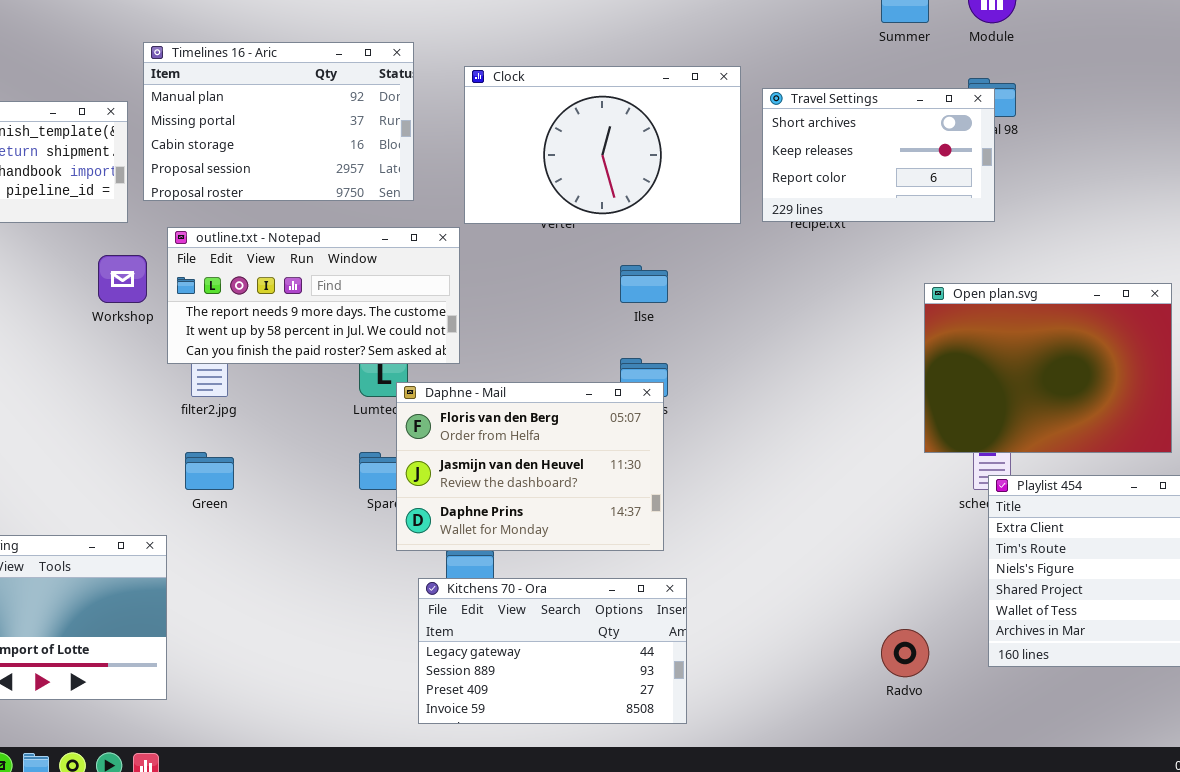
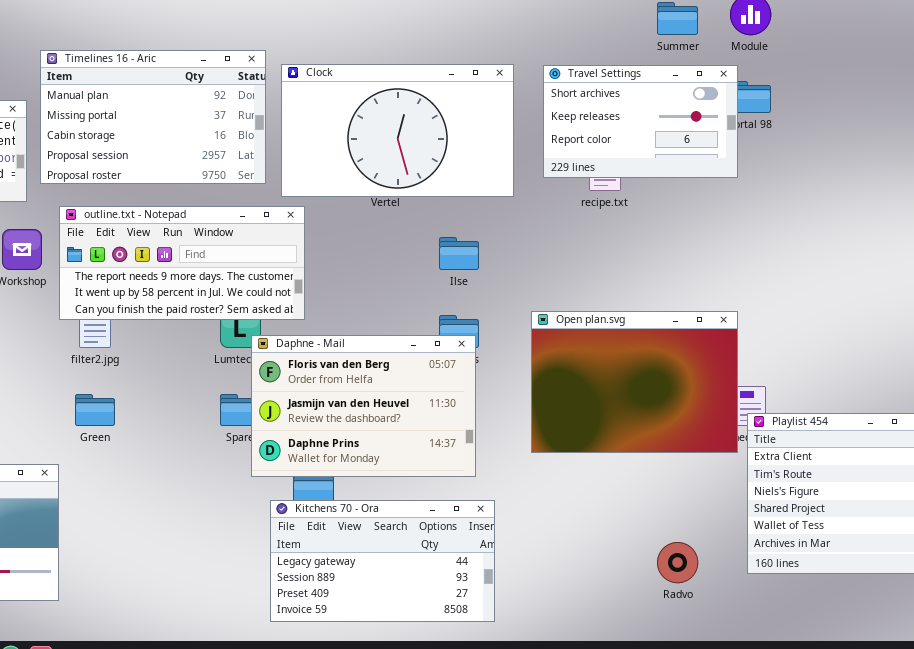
Clock: [464,66,741,224] -> [281,64,514,197], moved
Travel Settings: [762,88,995,222] -> [543,65,738,178], moved
Open plan.svg: [924,283,1172,453] -> [531,311,738,453], moved

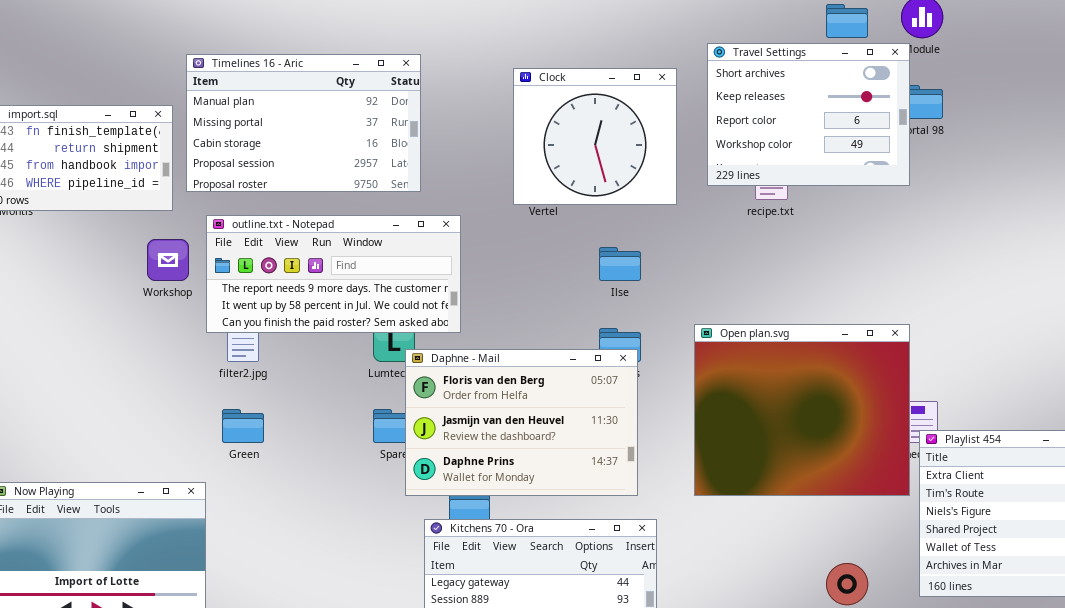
Clock: [281,64,514,197] -> [513,68,677,205], resized
Travel Settings: [543,65,738,178] -> [707,43,910,186], resized
Open plan.svg: [531,311,738,453] -> [694,324,910,496], resized

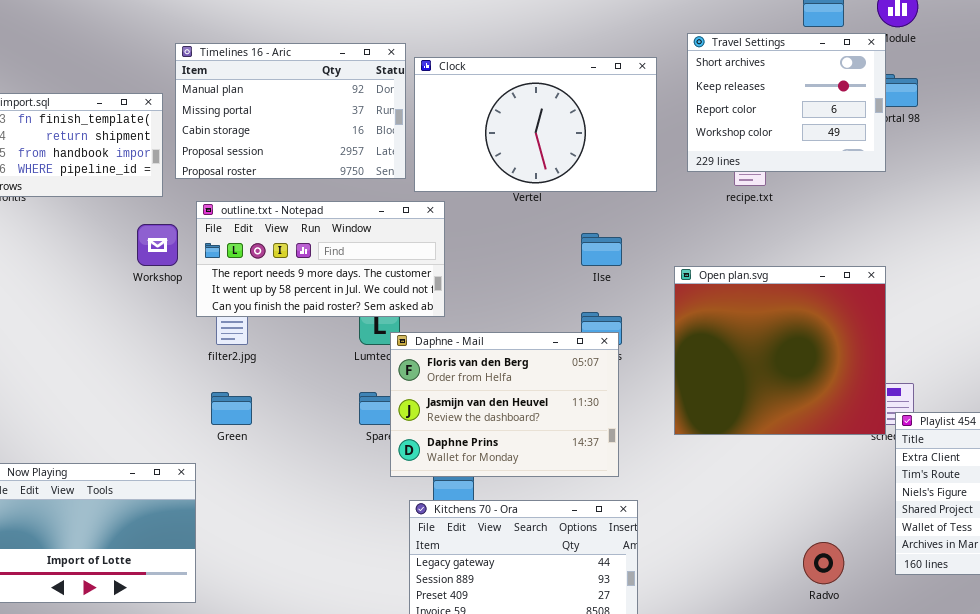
Clock: [513,68,677,205] -> [414,57,657,192], resized
Open plan.svg: [694,324,910,496] -> [674,266,886,435], moved

